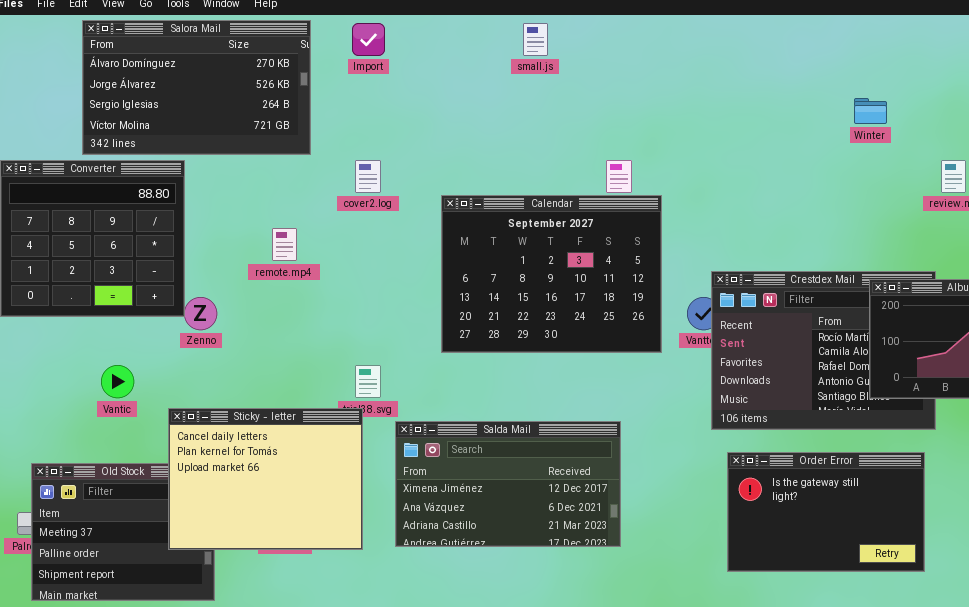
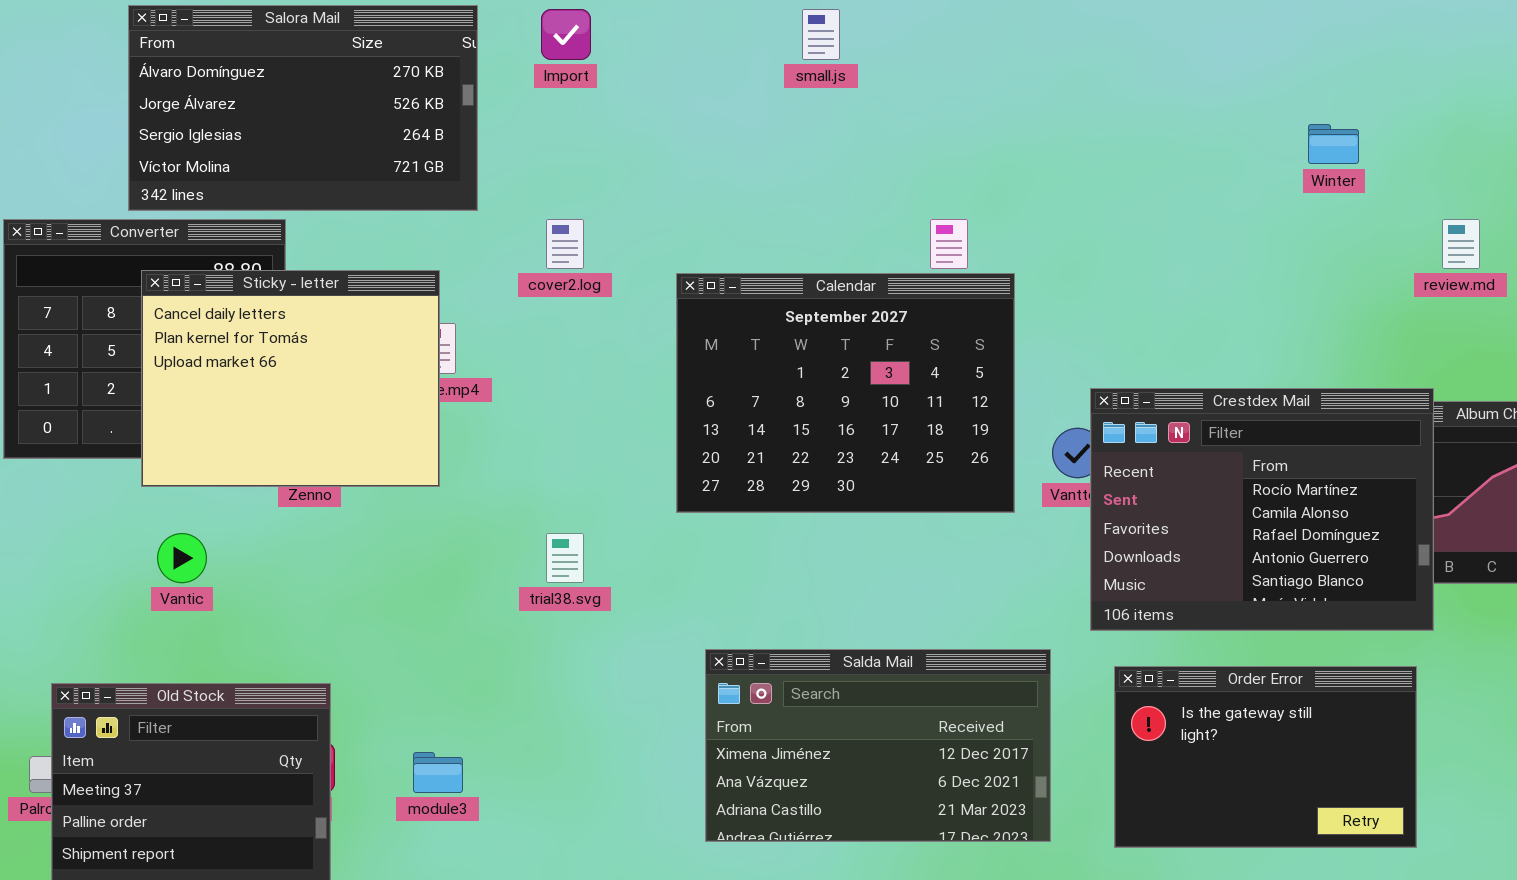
Crestdex Mail: [711,271,936,430] -> [1090,388,1434,631], raised
Sticky - letter: [168,408,363,550] -> [141,270,440,487], moved
Salda Mail: [395,421,621,547] -> [705,649,1051,842], moved

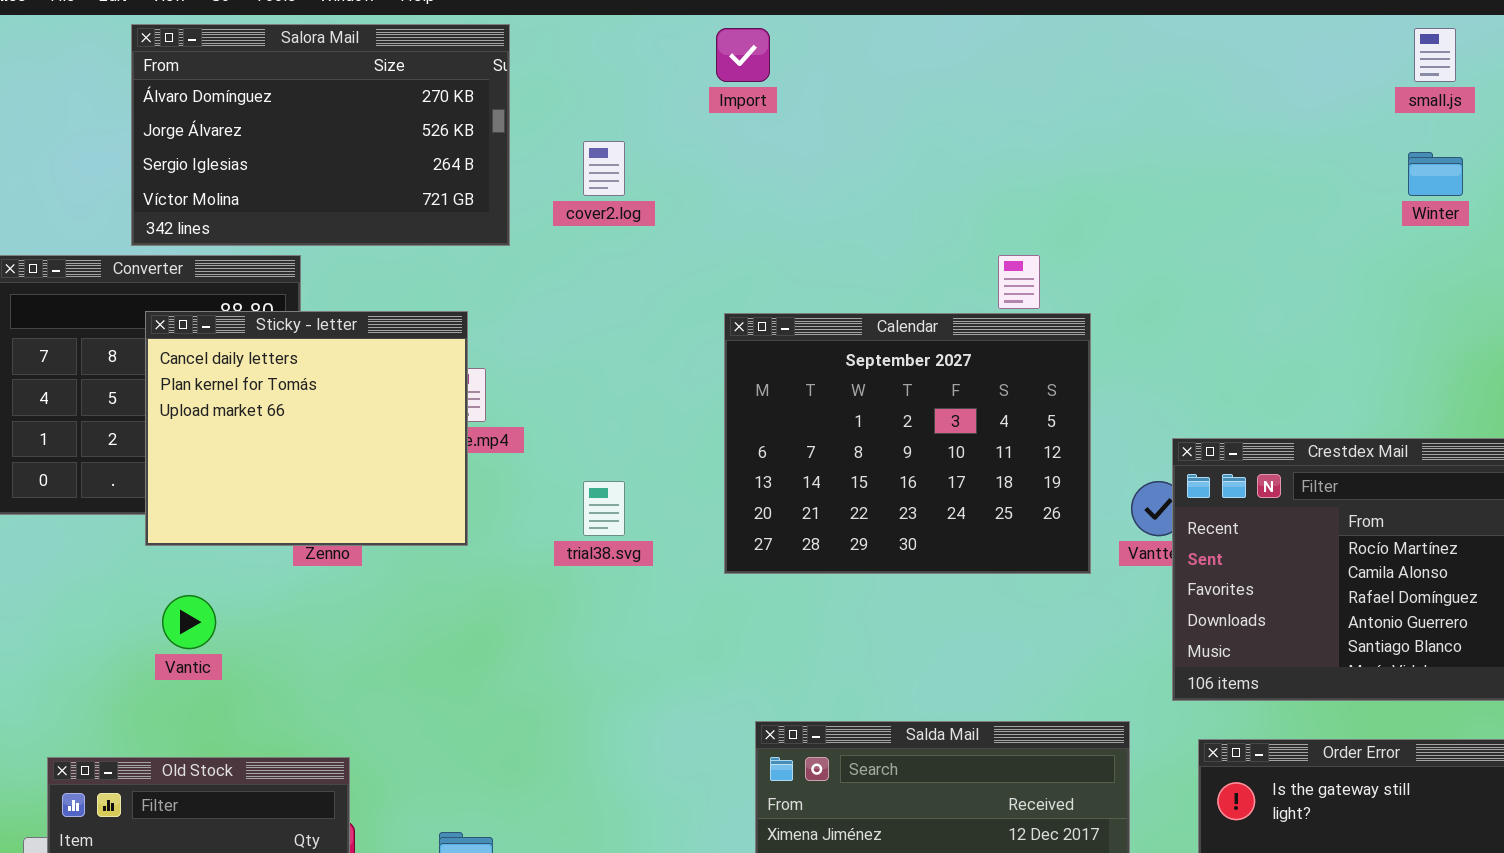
Import: [541,9,591,60] -> [716,28,770,82], moved
small.js: [802,9,840,60] -> [1414,28,1456,82], moved
cover2.log: [546,219,584,269] -> [583,141,625,196], moved
trial38.svg: [546,533,584,583] -> [583,481,625,536], moved

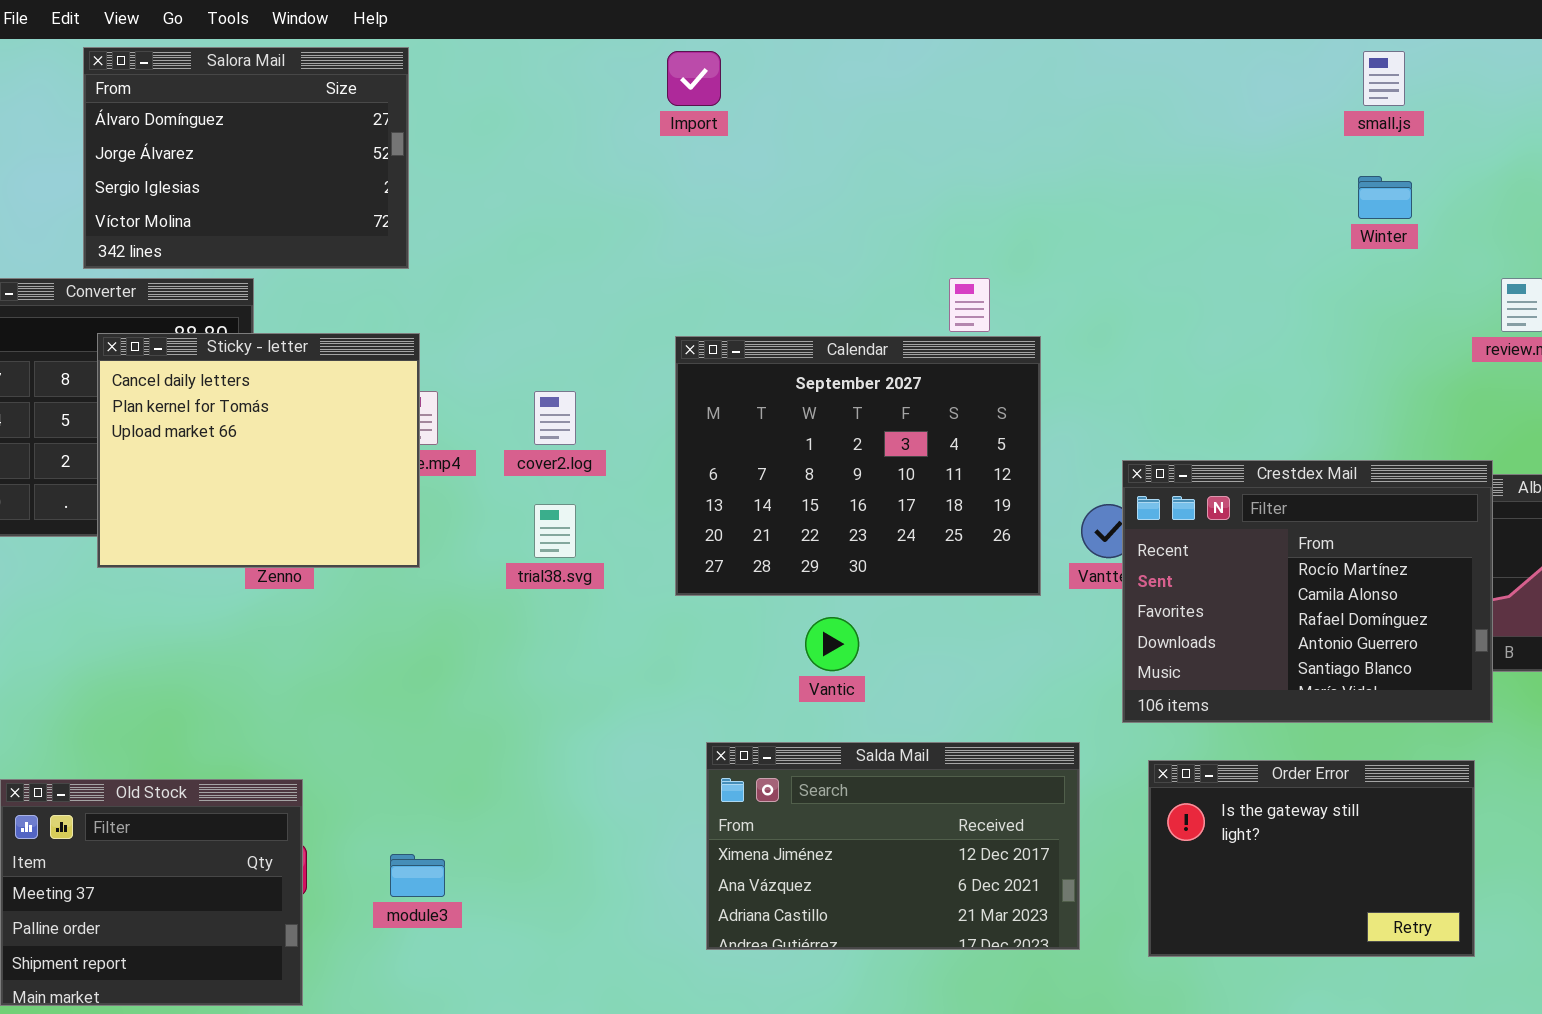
Salora Mail: [131,24,510,246] -> [83,47,409,269], resized
cover2.log: [583,141,625,196] -> [534,391,576,445], moved
Vantic: [162,595,216,649] -> [805,617,859,671], moved

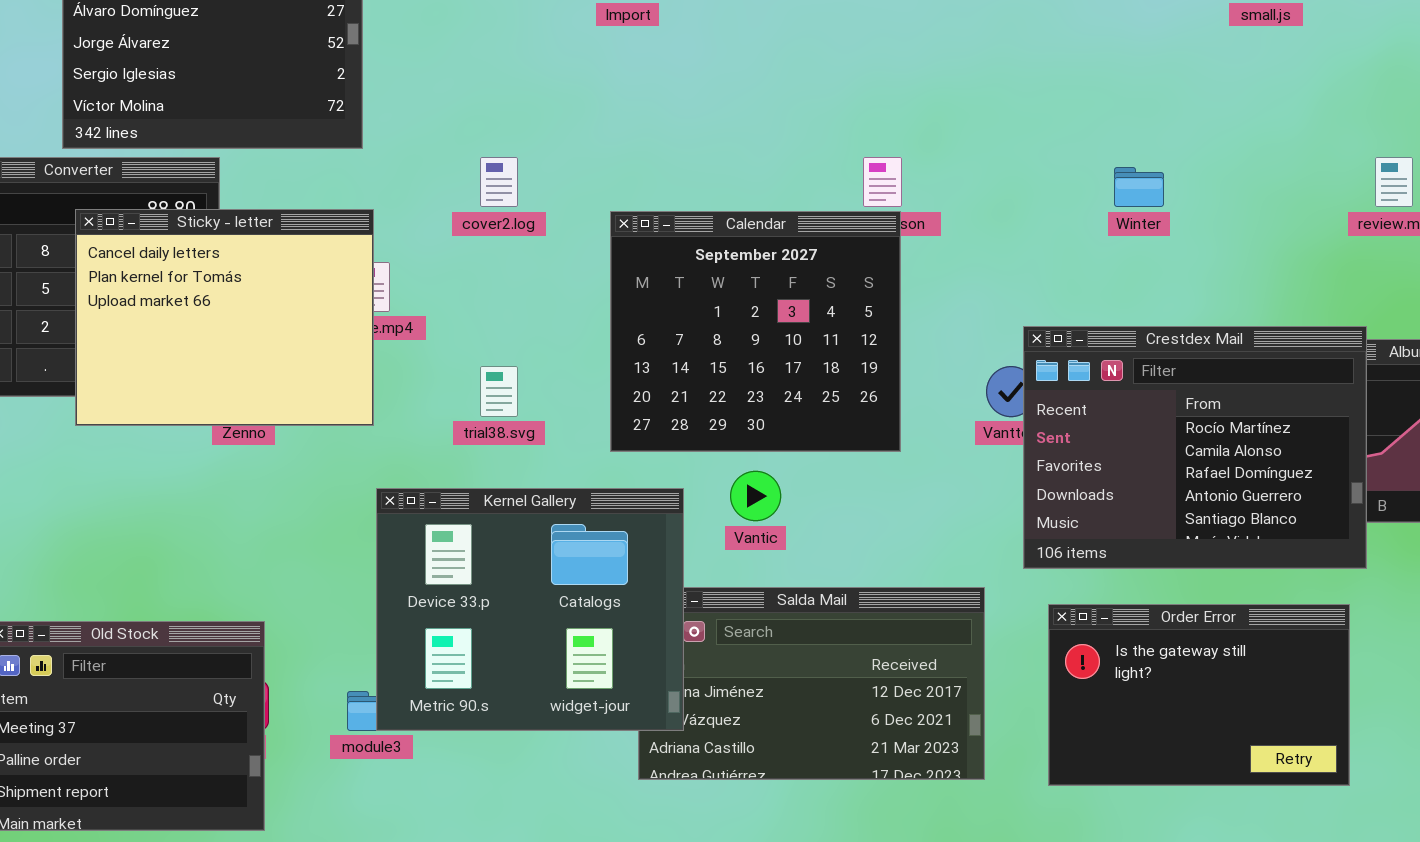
Winter: [1358,176,1412,219] -> [1114,167,1164,207], moved
Calendar: [675,336,1041,596] -> [610,211,901,452], resized
cover2.log: [534,391,576,445] -> [480,157,518,207], moved
Kernel Gallery: none -> [376,488,684,731], opened

